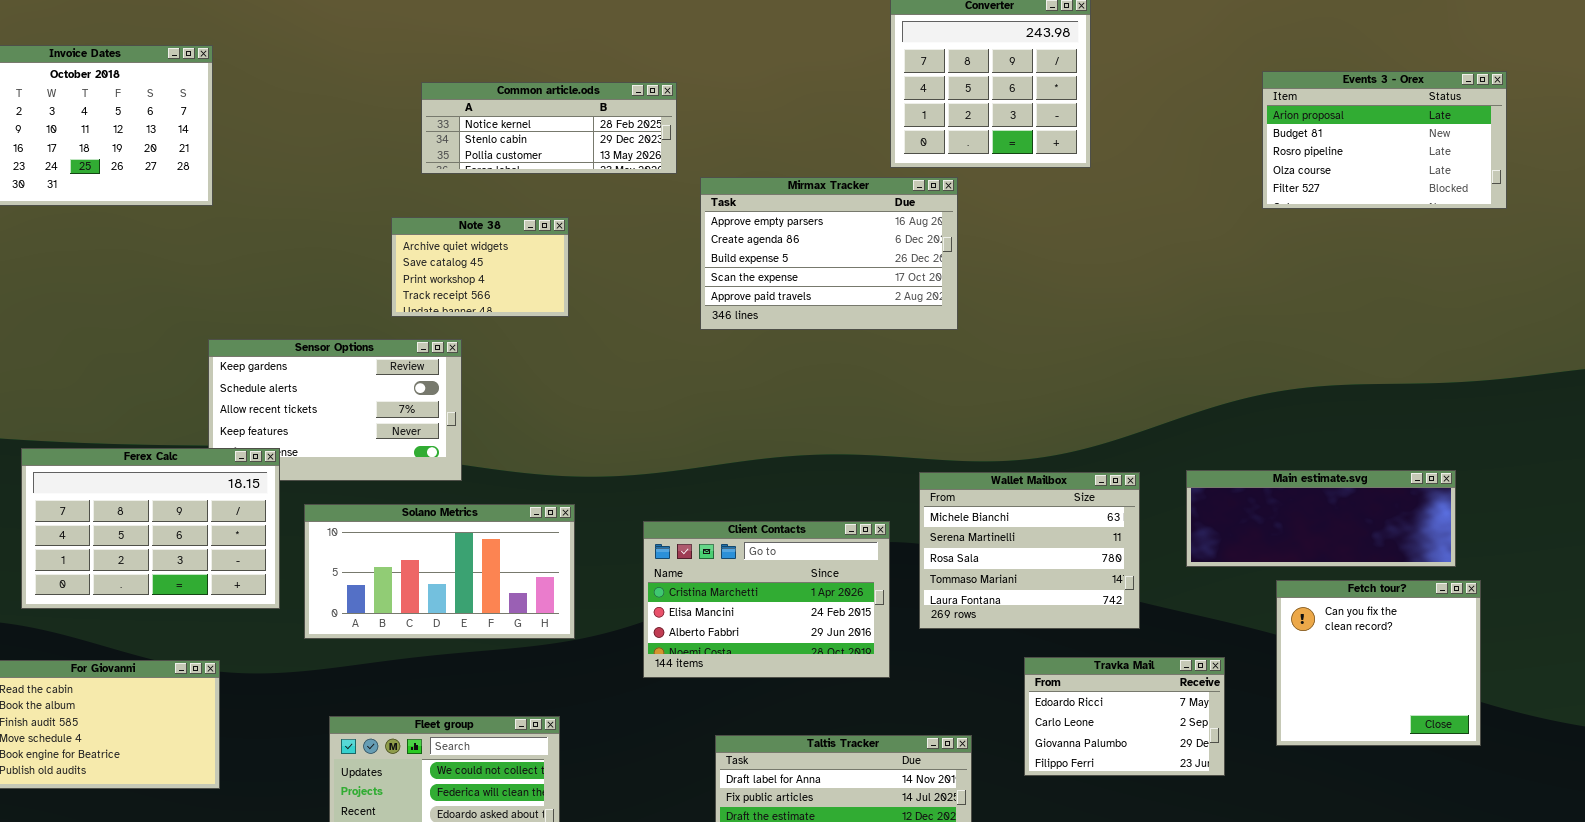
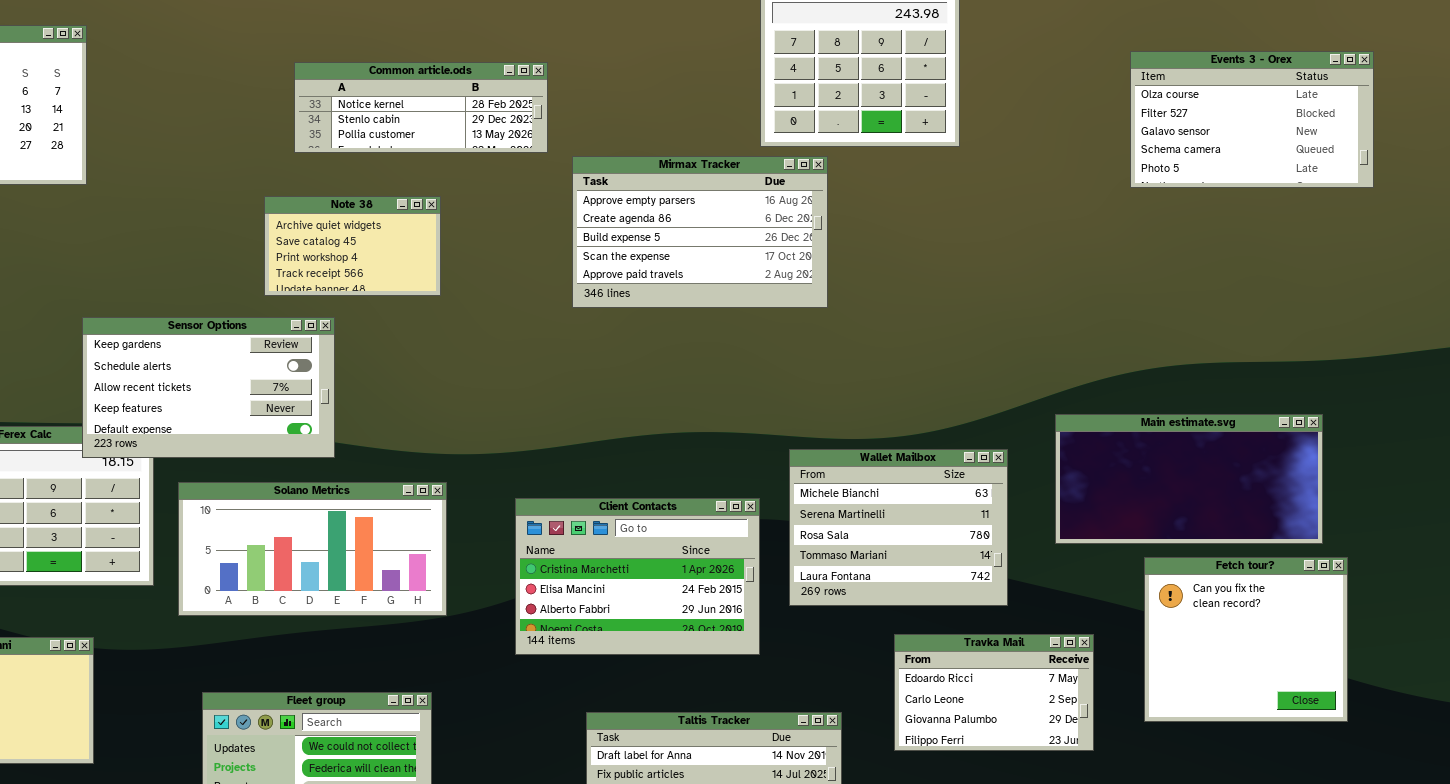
Events 3 - Orex: [1262,71,1507,209] -> [1130,51,1374,188], scrolled down 3 rows
Sensor Options: [208,339,462,481] -> [82,317,335,458], raised
Main estimate.svg: [1186,470,1456,567] -> [1055,414,1323,544], resized

